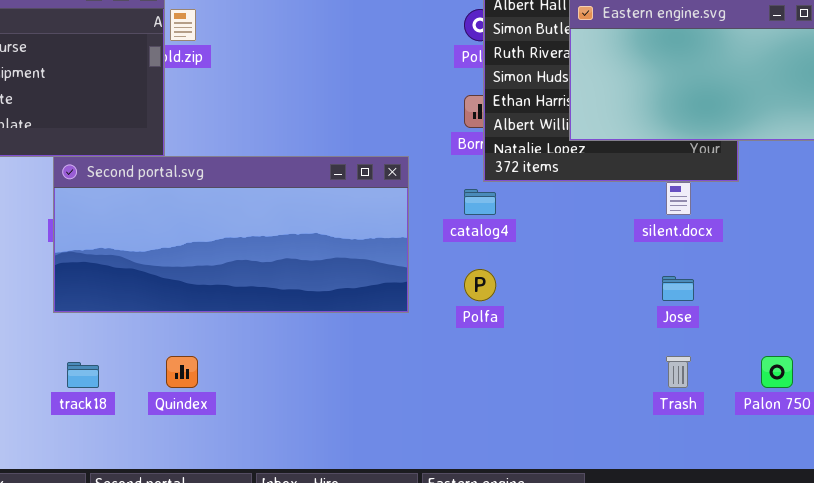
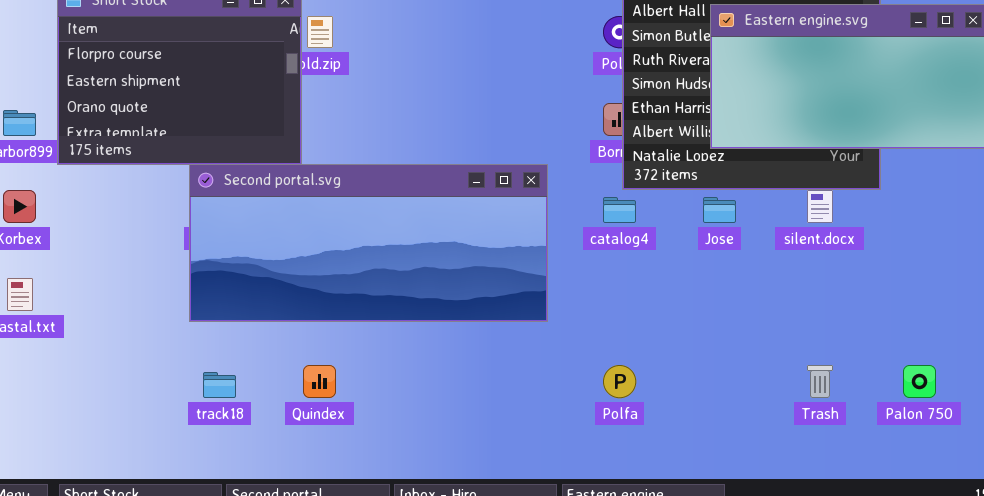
Polfa: [464,269,496,301] -> [603,365,636,398], moved
Jose: [662,276,694,301] -> [703,197,736,223], moved

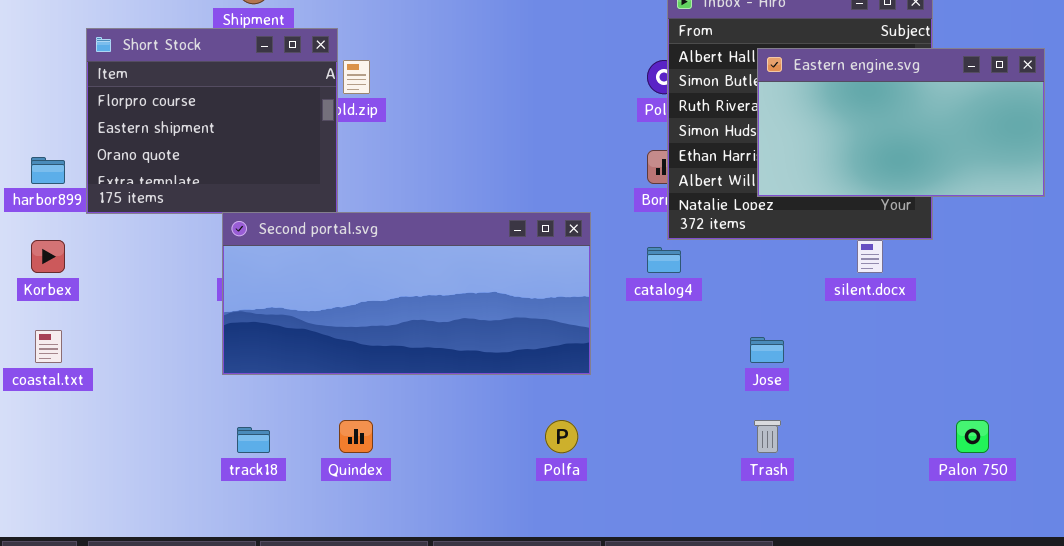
Jose: [703,197,736,223] -> [750,337,784,363], moved
Polfa: [603,365,636,398] -> [545,420,578,453], moved
Trash: [807,365,833,398] -> [754,420,781,453], moved

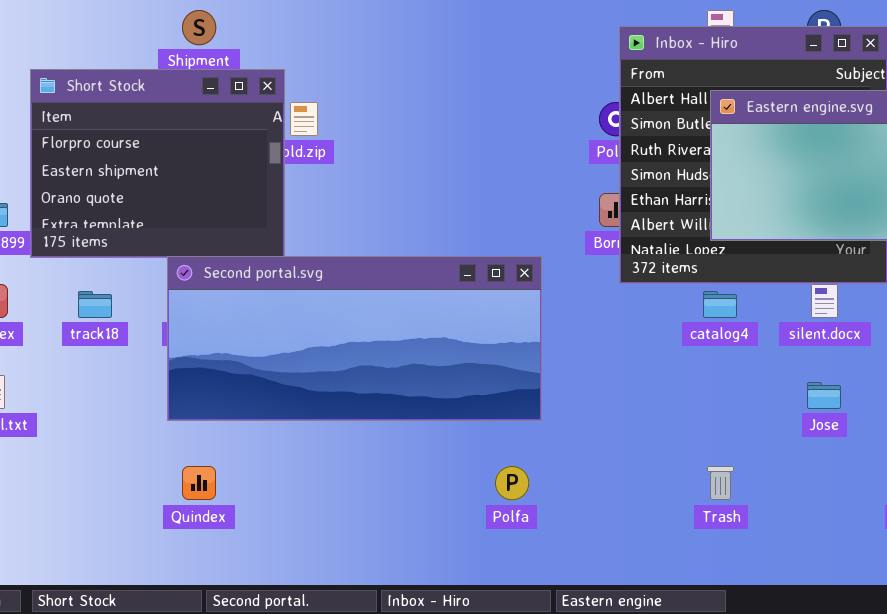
catalog4: [647,247,681,273] -> [703,291,737,318], moved
Jose: [750,337,784,363] -> [807,382,841,409], moved
Quindex: [339,420,373,453] -> [182,466,216,500], moved
track18: [237,427,270,453] -> [78,291,112,318], moved

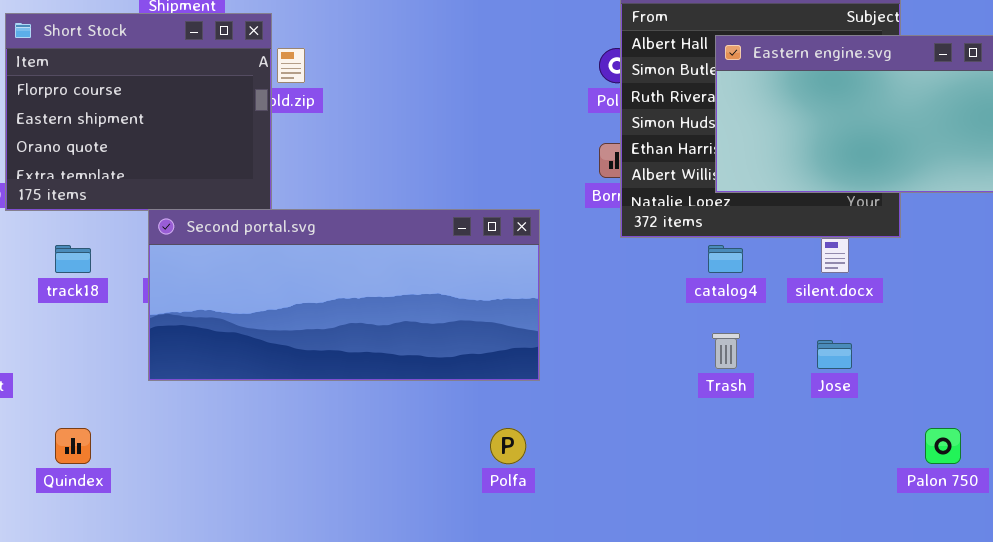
Quindex: [182,466,216,500] -> [55,428,91,464], moved
Trash: [707,466,734,500] -> [712,333,740,369], moved

